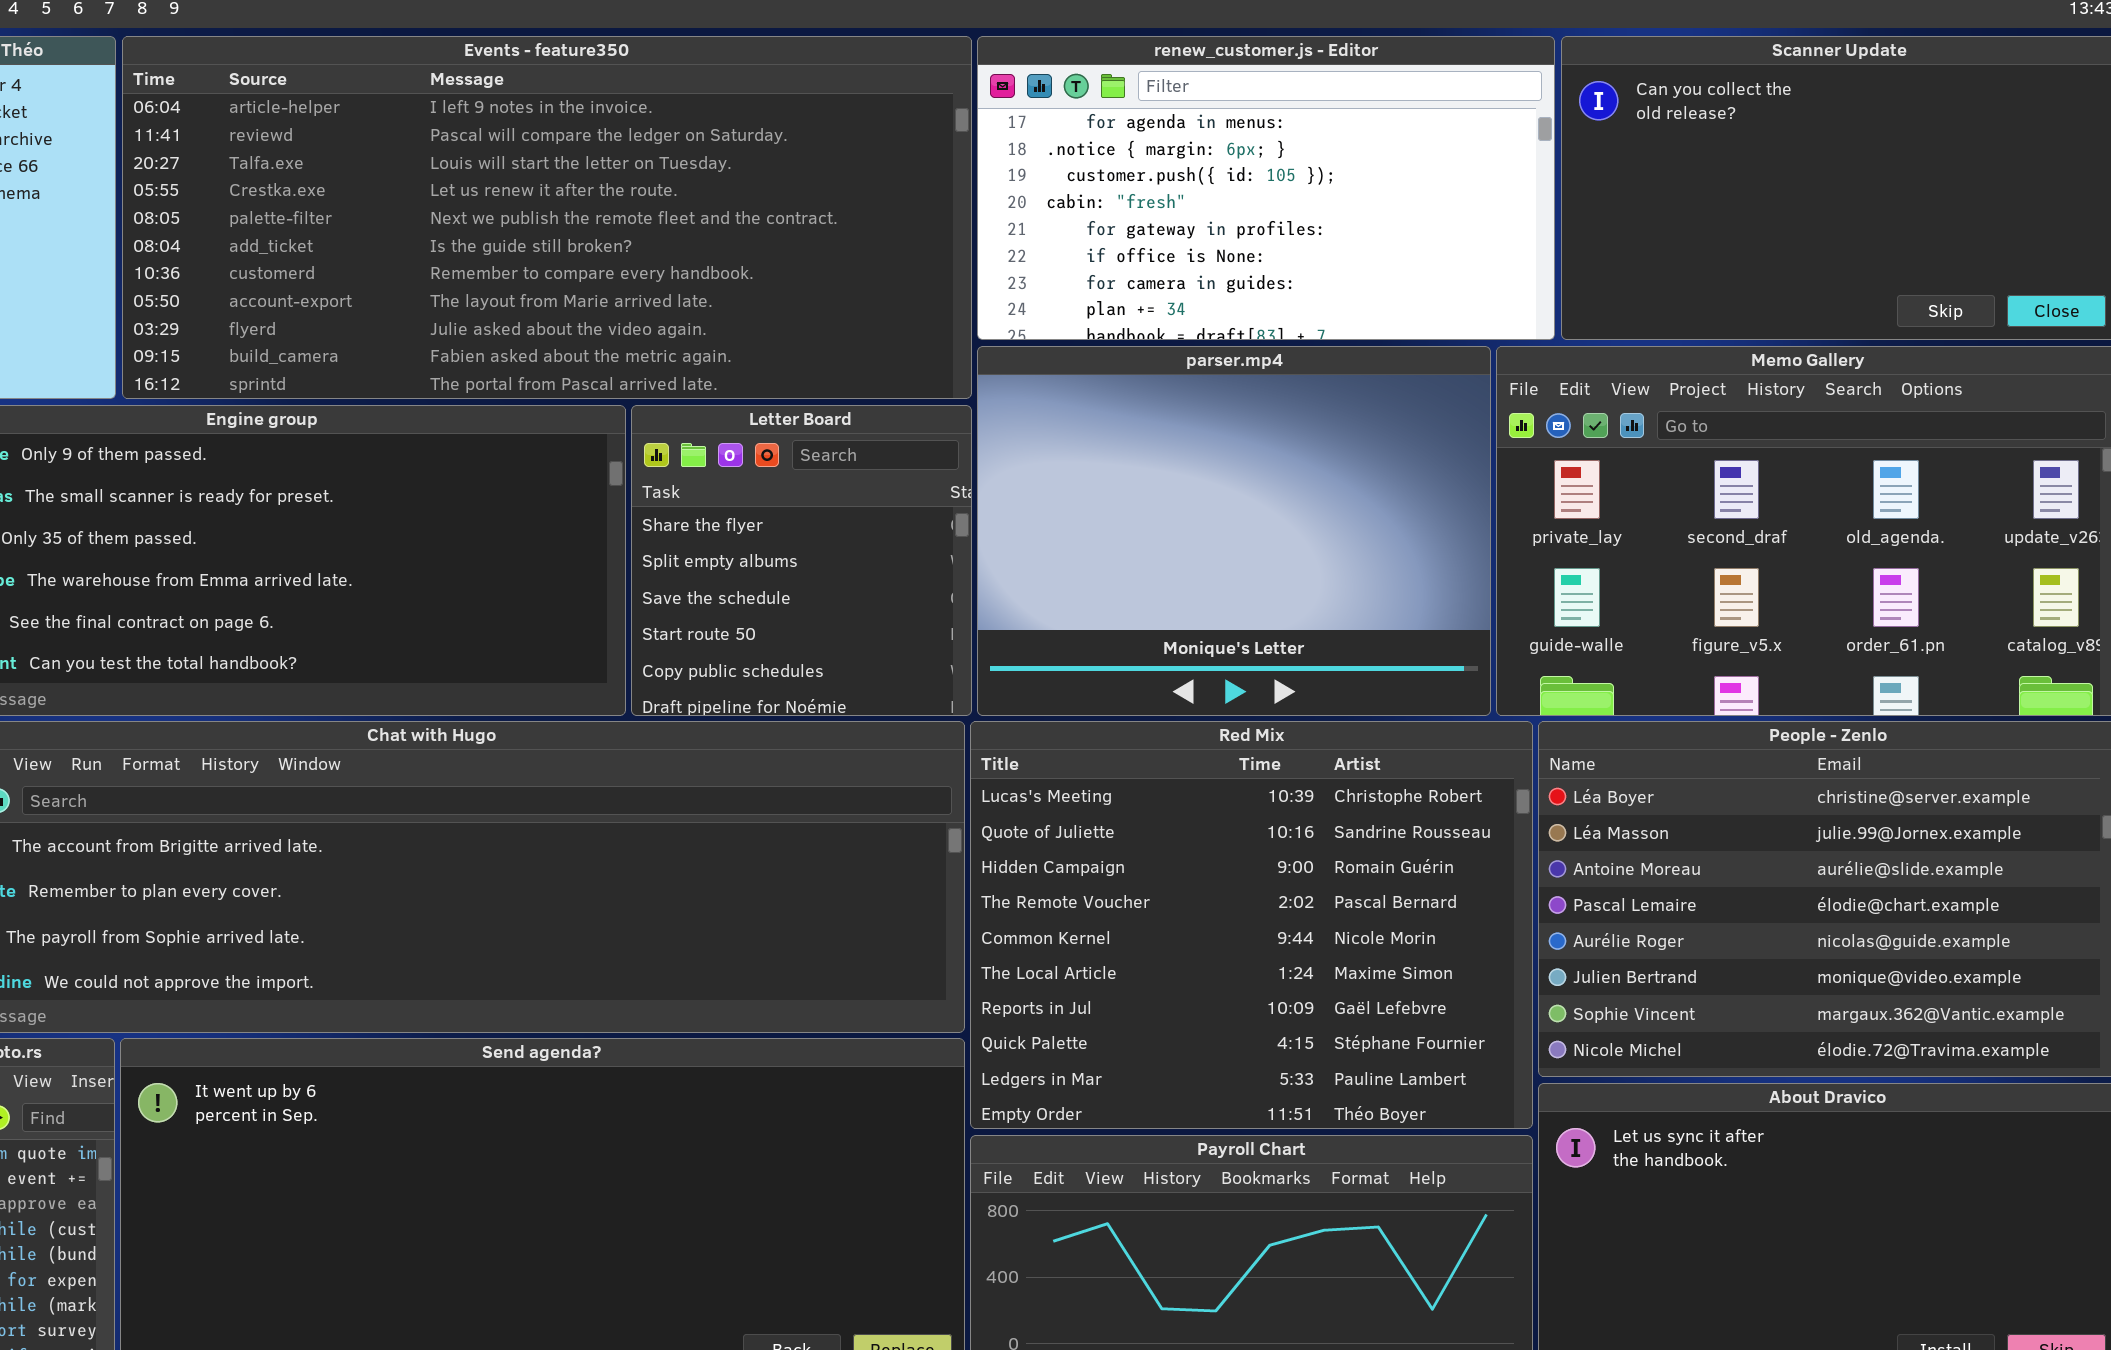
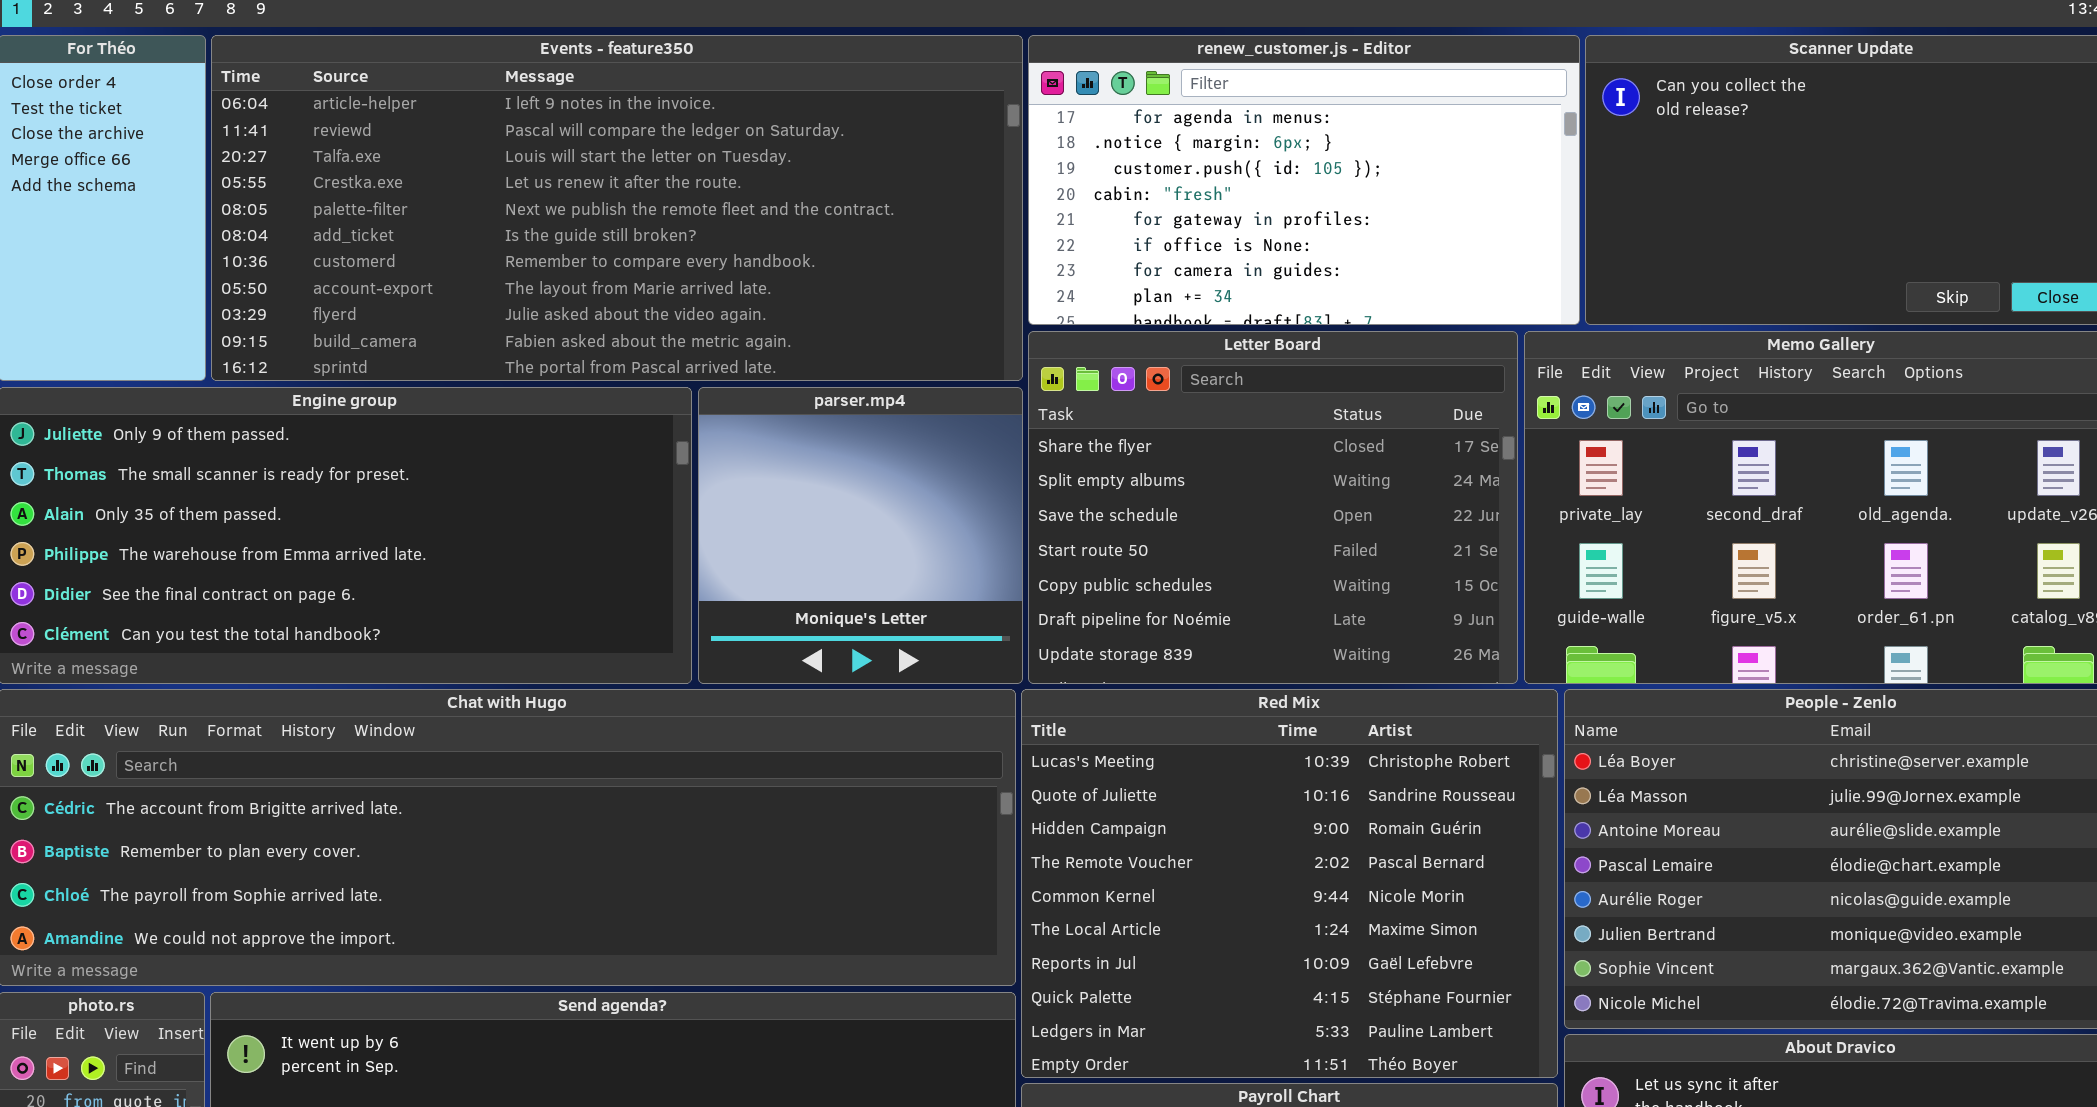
parser.mp4: [977,346,1491,716] -> [698,387,1023,684], moved, resized
Letter Board: [631,405,972,716] -> [1028,331,1518,684], moved, resized

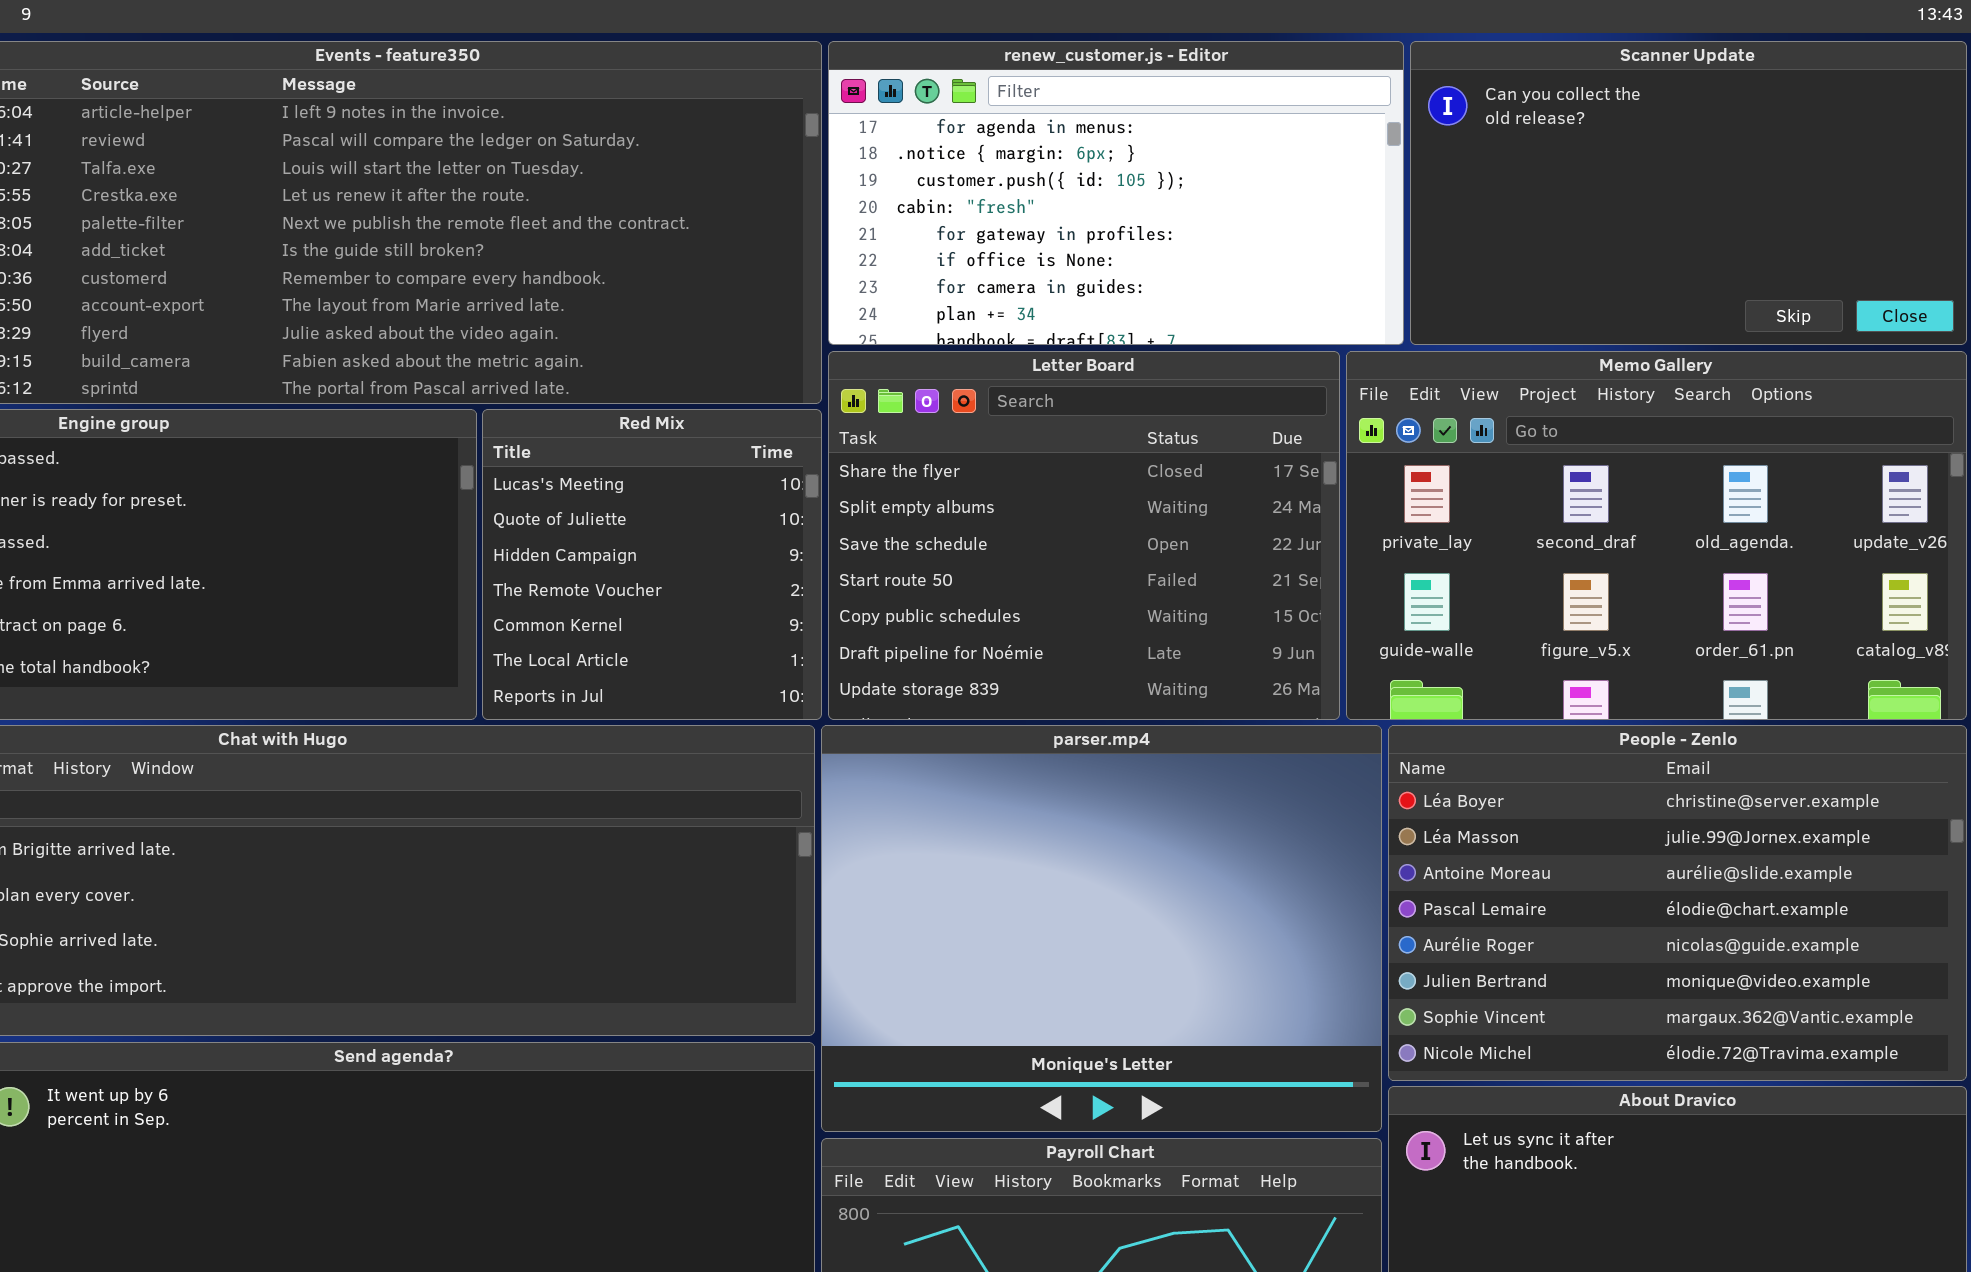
parser.mp4: [698,387,1023,684] -> [821,725,1382,1132], moved, resized
Red Mix: [1021,689,1558,1078] -> [482,409,822,720], moved, resized

